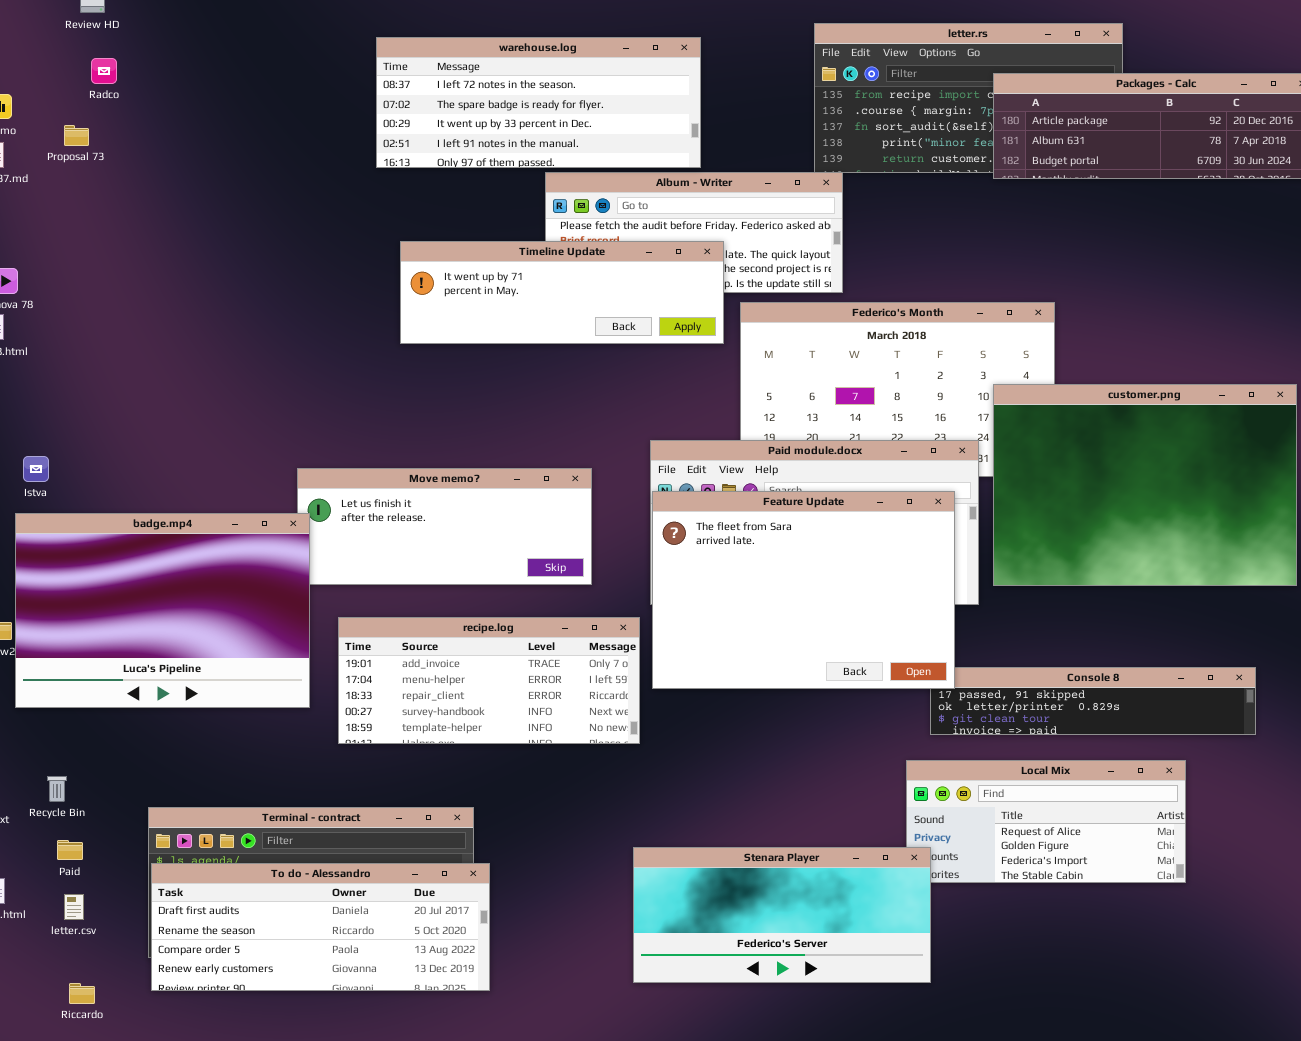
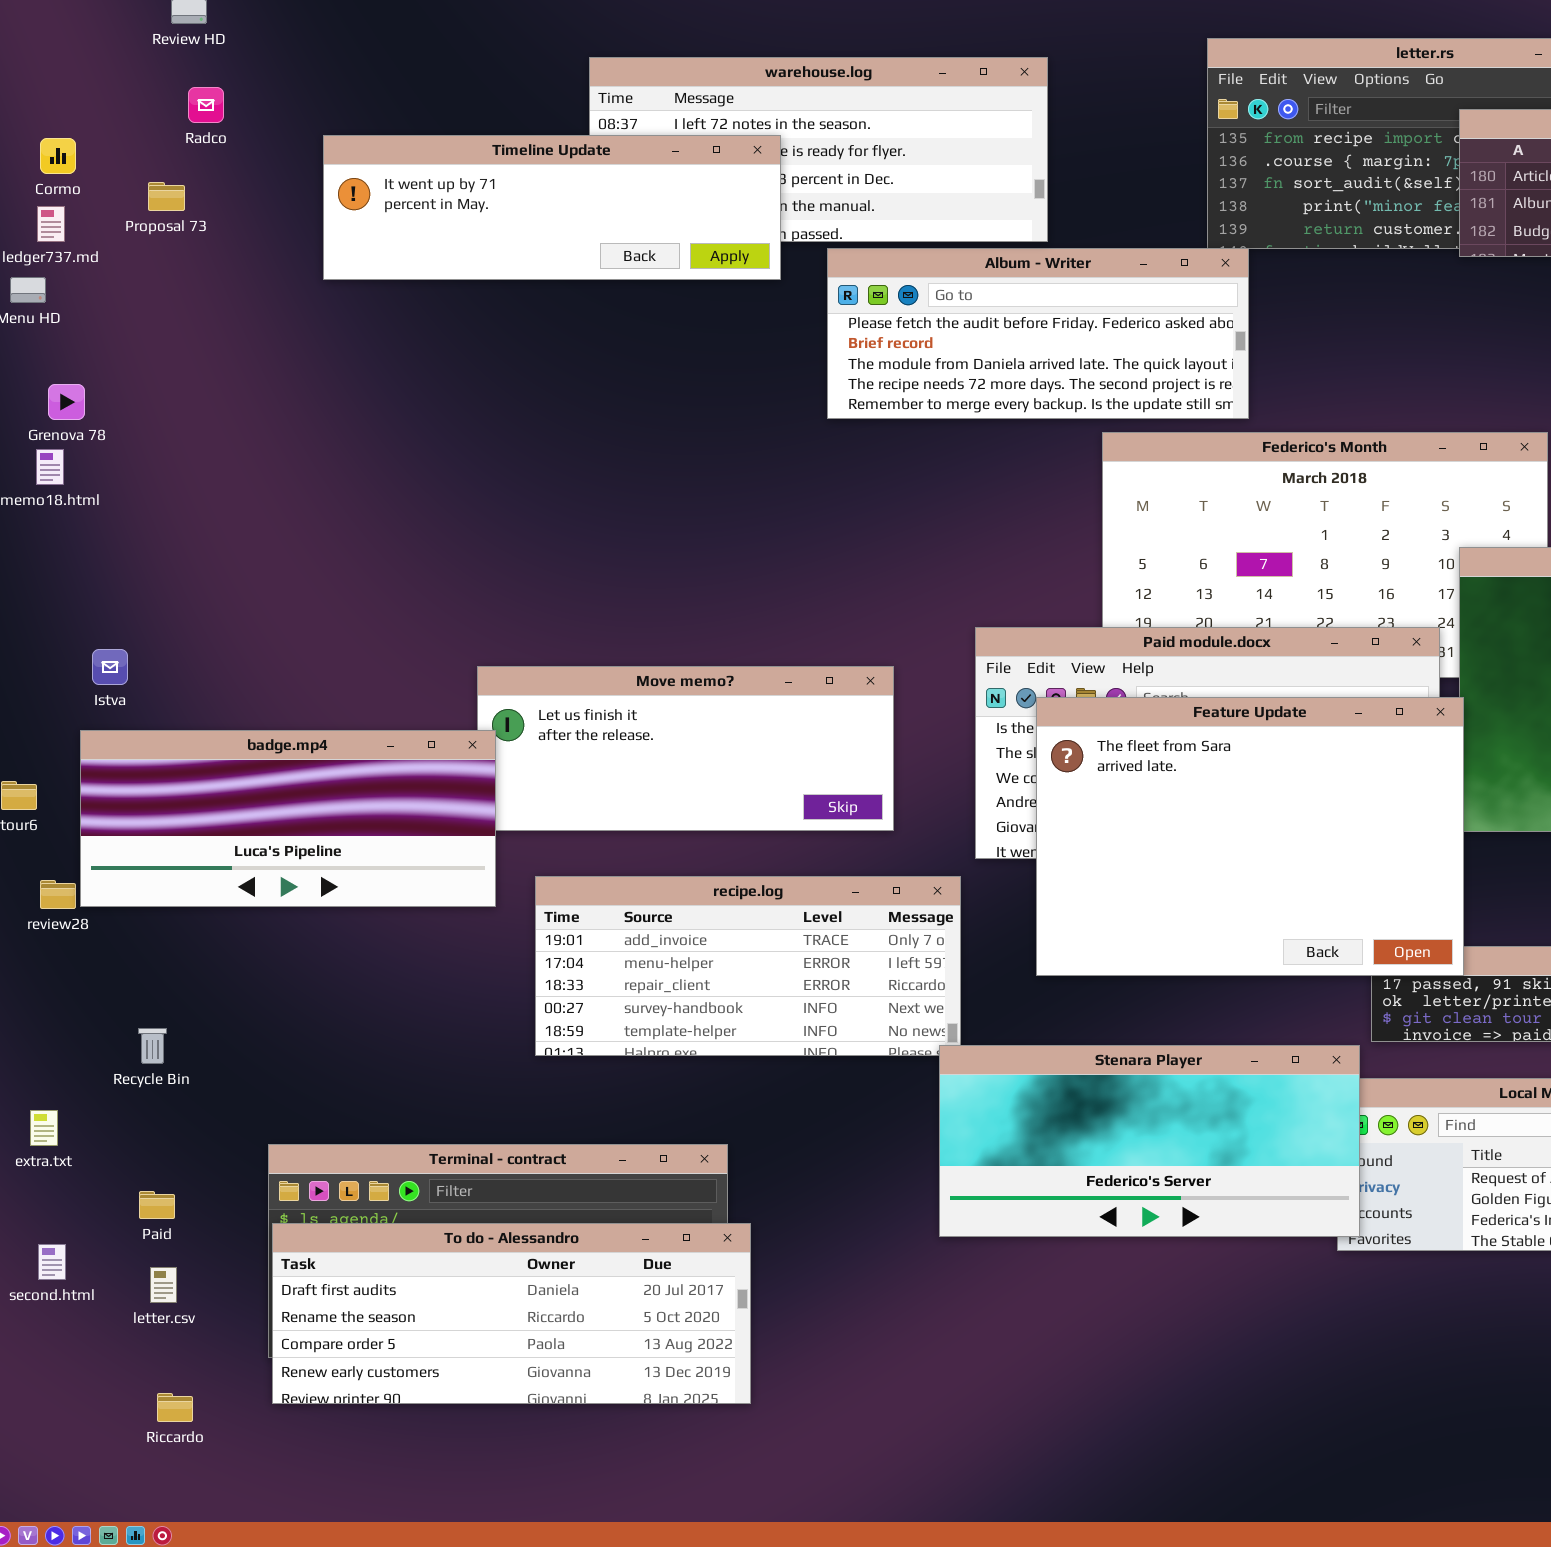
Timeline Update: [400,241,724,344] -> [323,135,781,280], moved
Feature Update: [652,491,955,689] -> [1036,697,1464,976], moved
badge.mp4: [15,513,310,708] -> [80,730,496,907], resized
Recycle Bin: [47,776,67,802] -> [138,1028,167,1064], moved
Stenara Player: [633,847,931,983] -> [939,1045,1360,1237], moved

